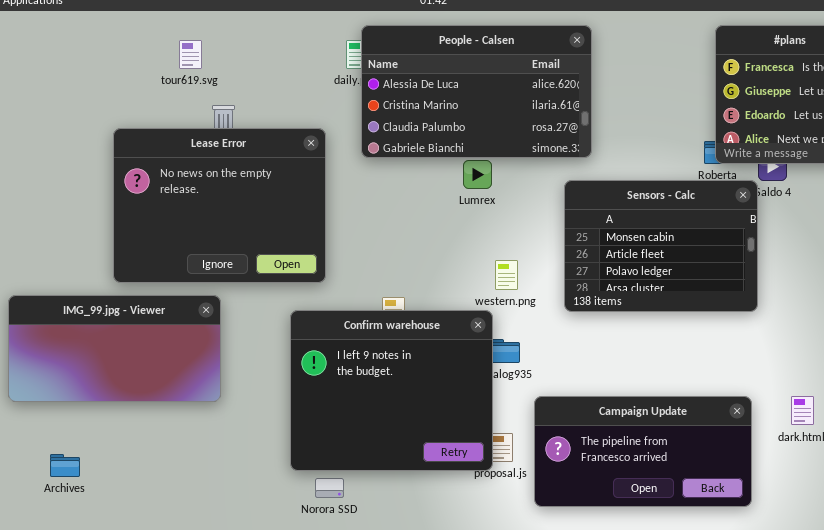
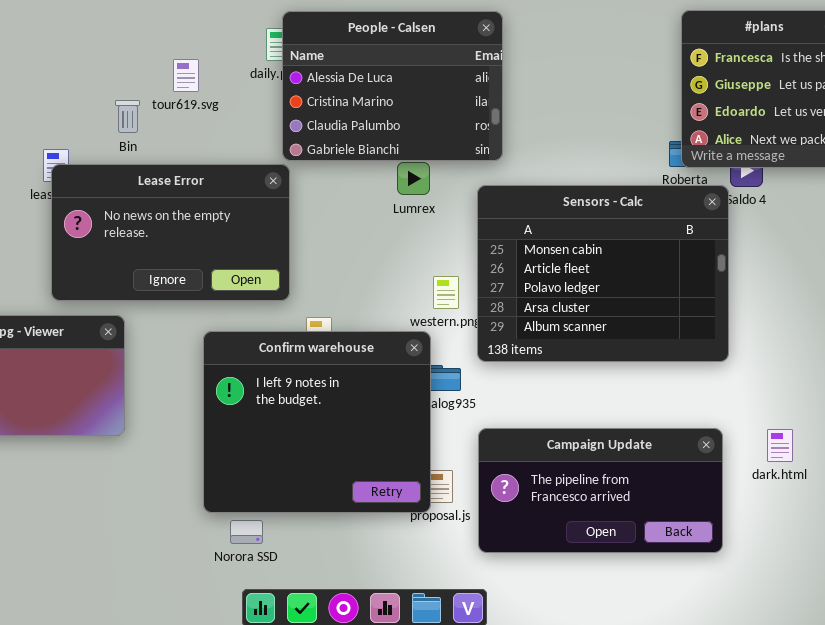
People - Calsen: [361,25,592,158] -> [282,11,503,161], resized
tour619.svg: [179,40,202,69] -> [173,59,199,92], moved
Lease Error: [113,128,326,283] -> [51,164,290,301], moved, resized
Sensors - Calc: [564,180,758,312] -> [477,185,729,362], resized

